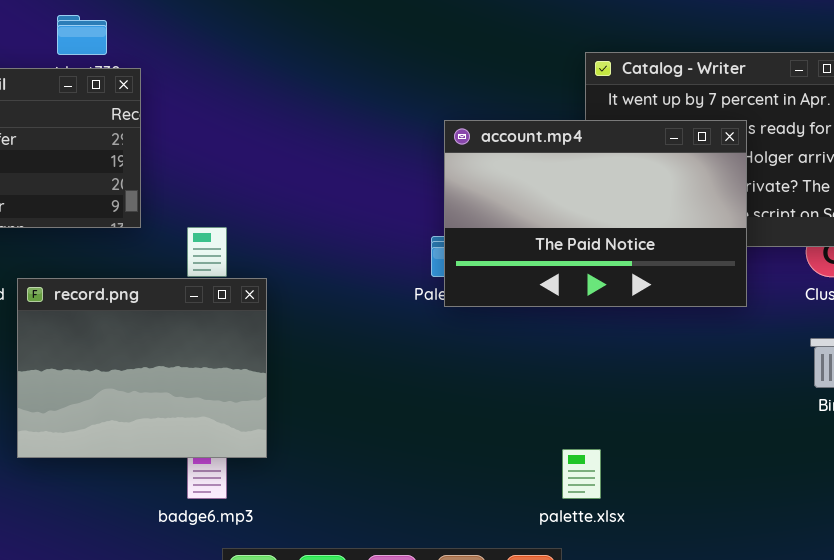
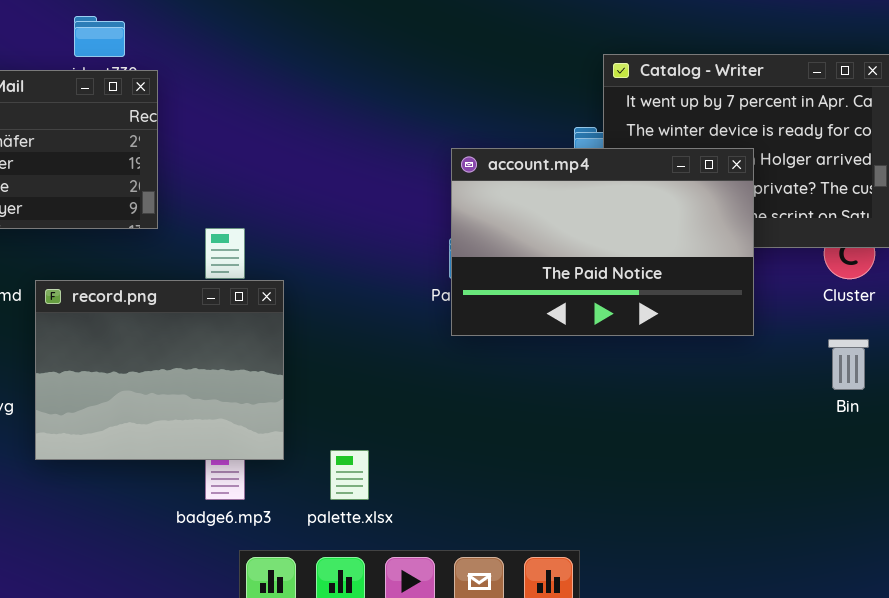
account.mp4: [444,120,747,307] -> [451,148,754,336], moved
palette.xlsx: [562,449,601,499] -> [330,450,369,500], moved

